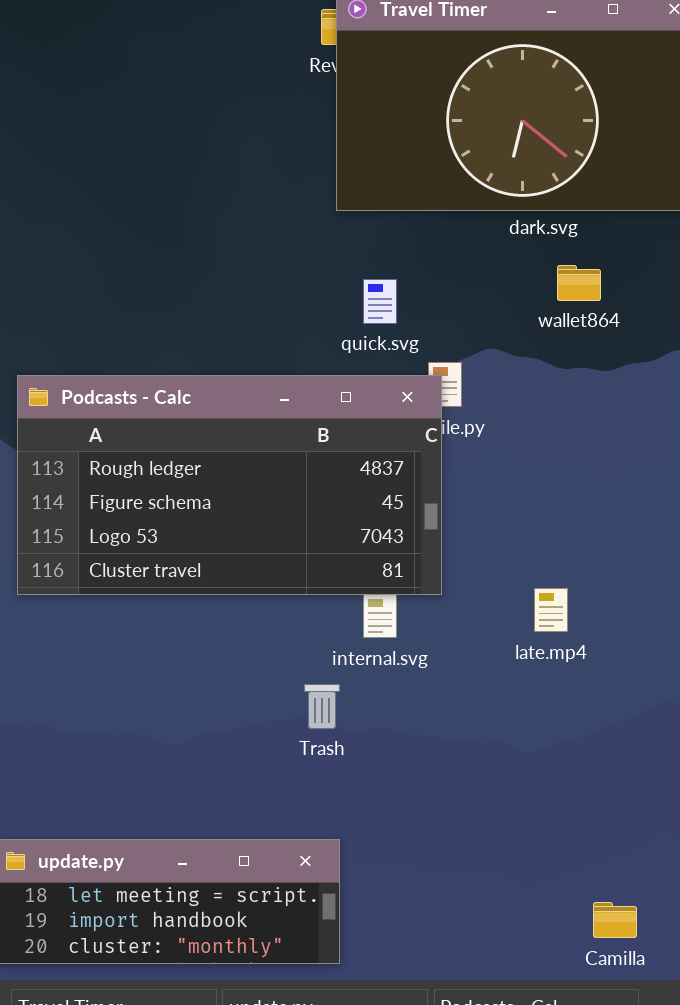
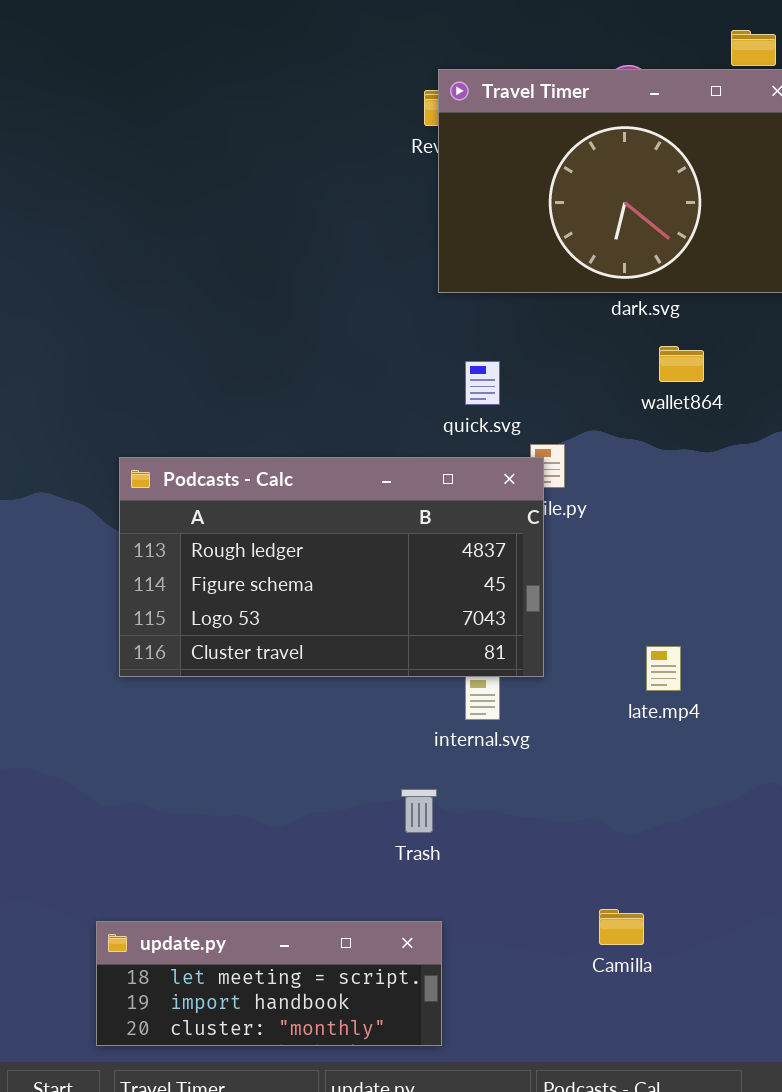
late.mp4: [534,588,568,632] -> [646,646,681,691], moved
Trash: [304,684,340,729] -> [401,789,437,833], moved
Camilla: [593,902,637,938] -> [599,909,644,945], moved

